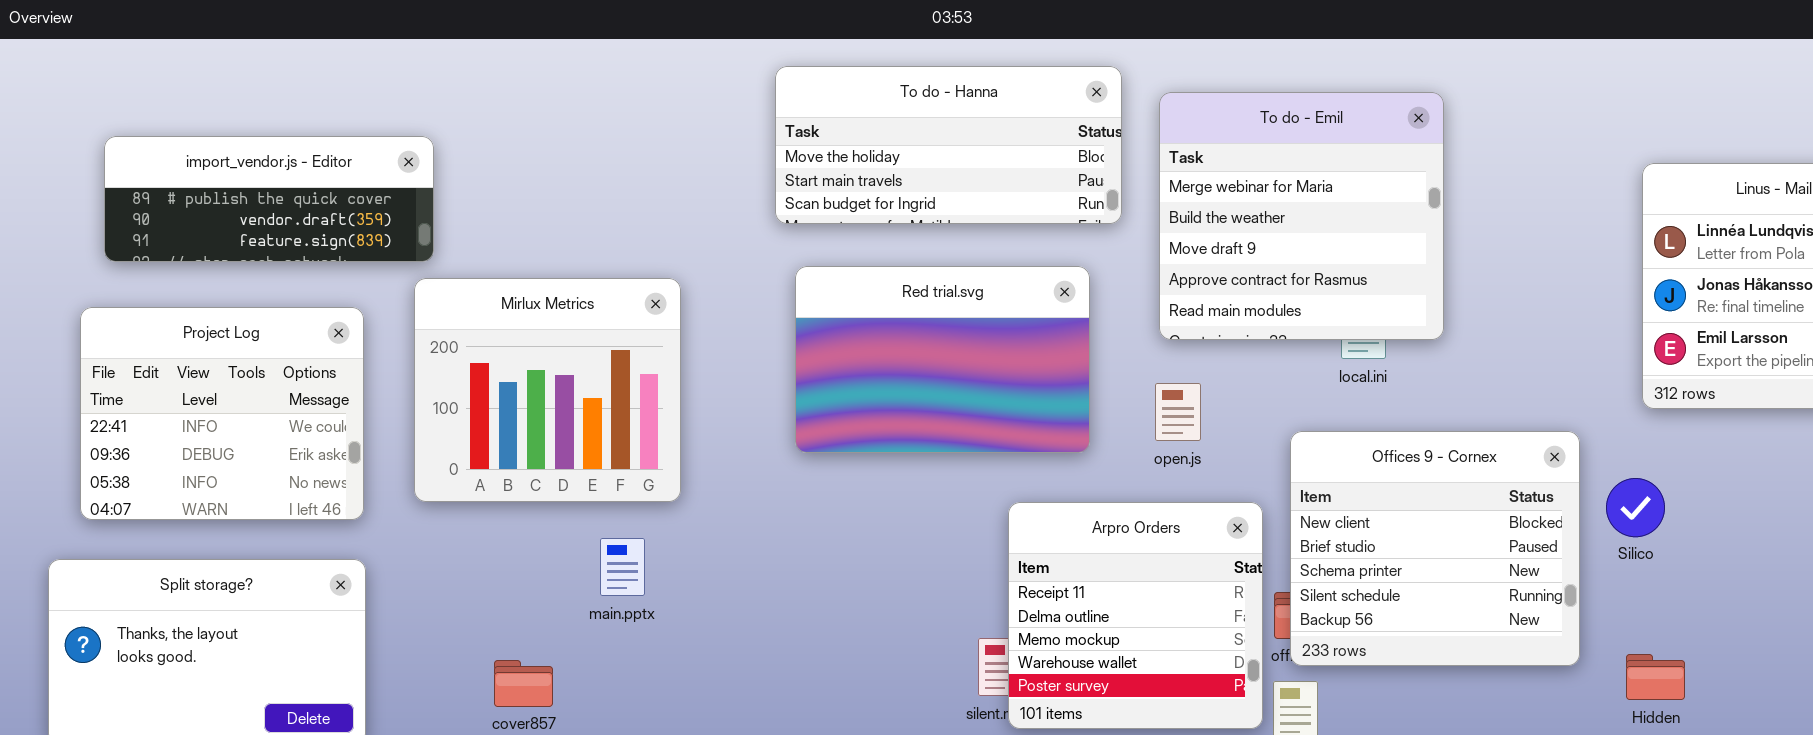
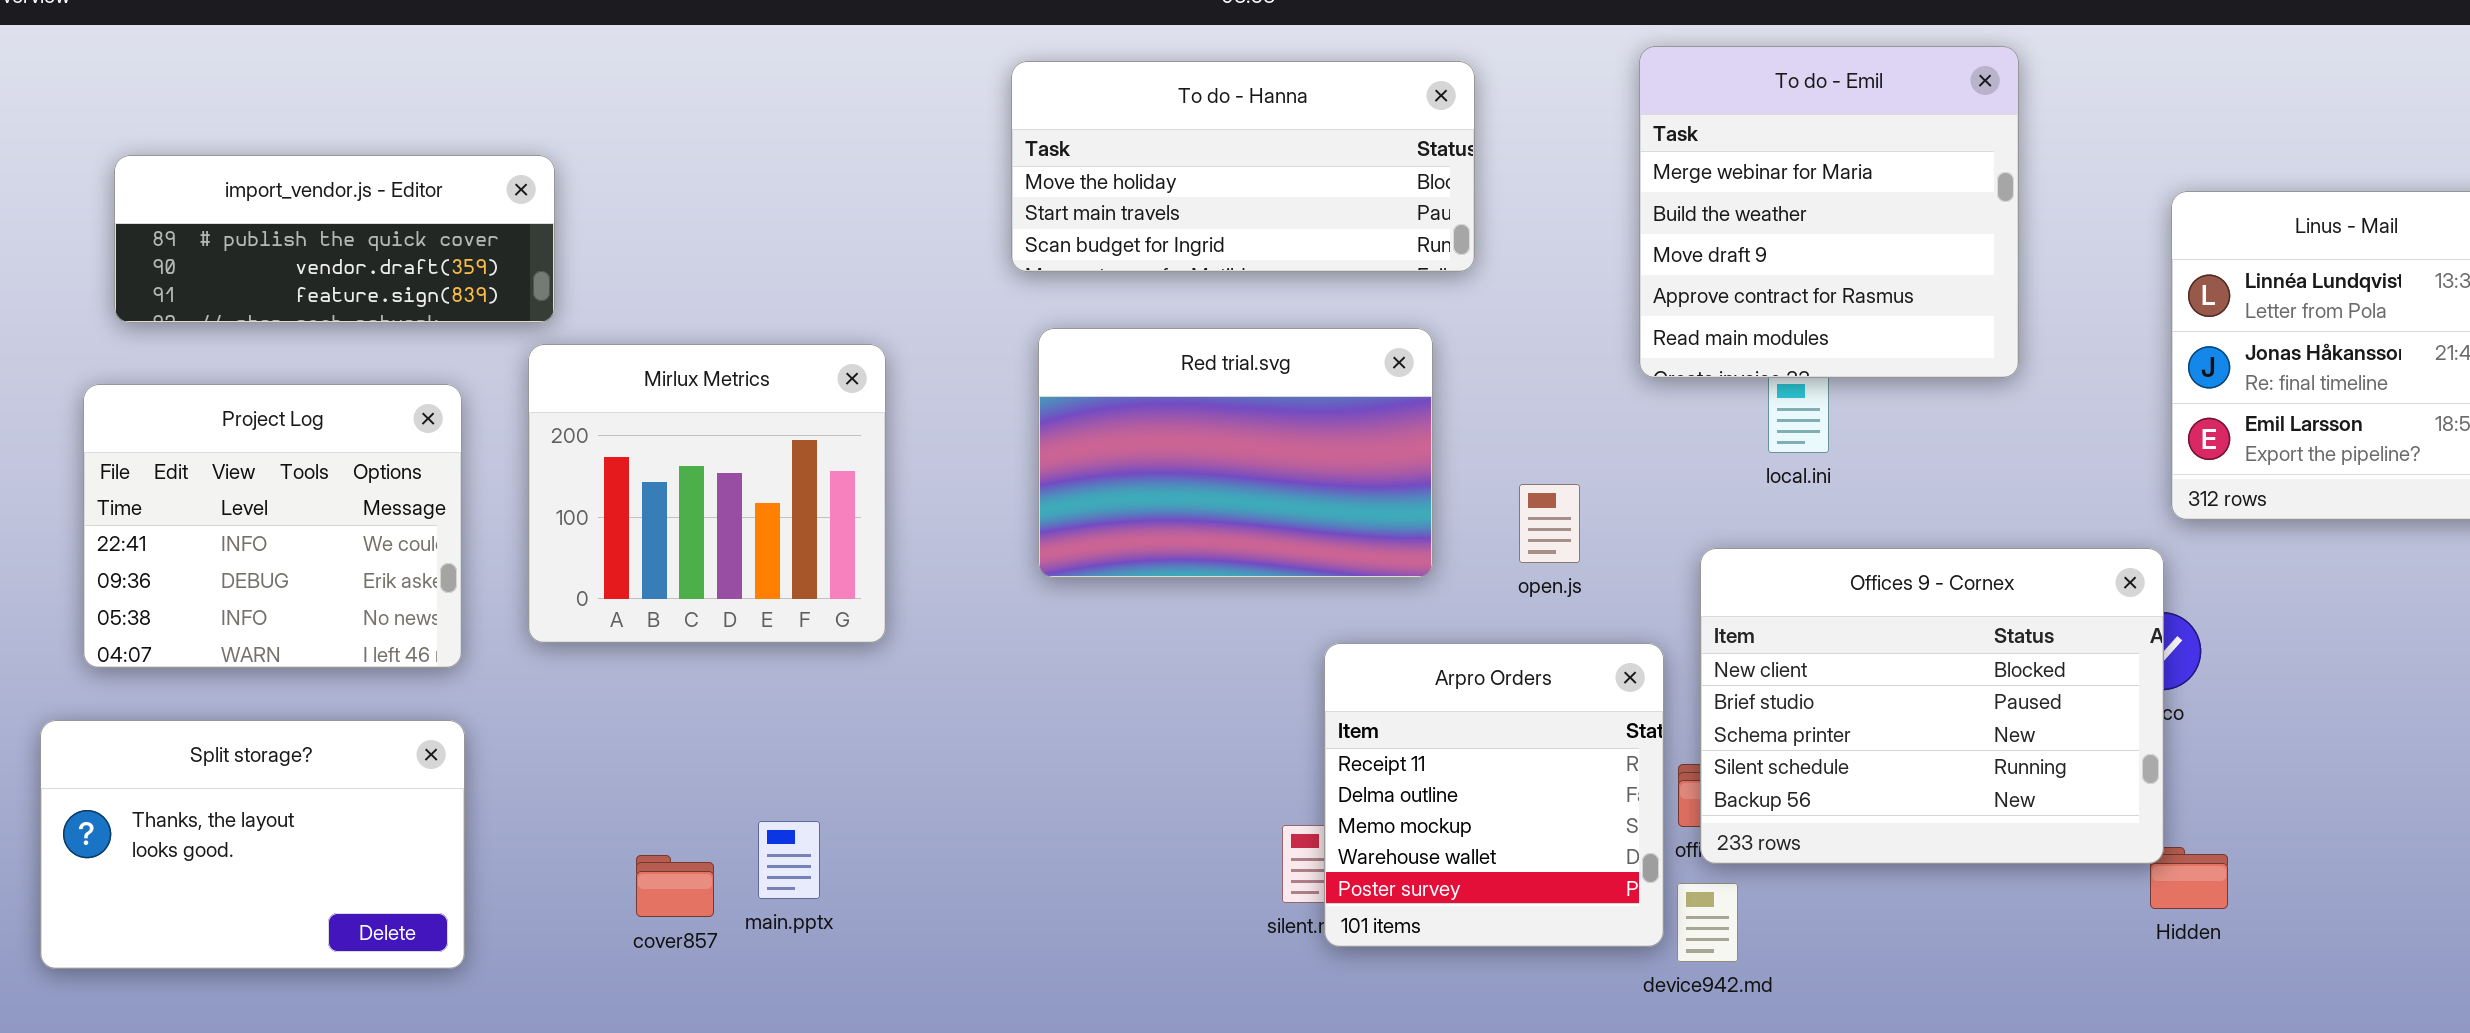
To do - Emil: [1159,92,1444,340] -> [1639,46,2019,378], moved
Offices 9 - Cornex: [1290,431,1580,666] -> [1700,548,2164,864], resized
main.pptx: [600,538,645,596] -> [758,821,820,899], moved

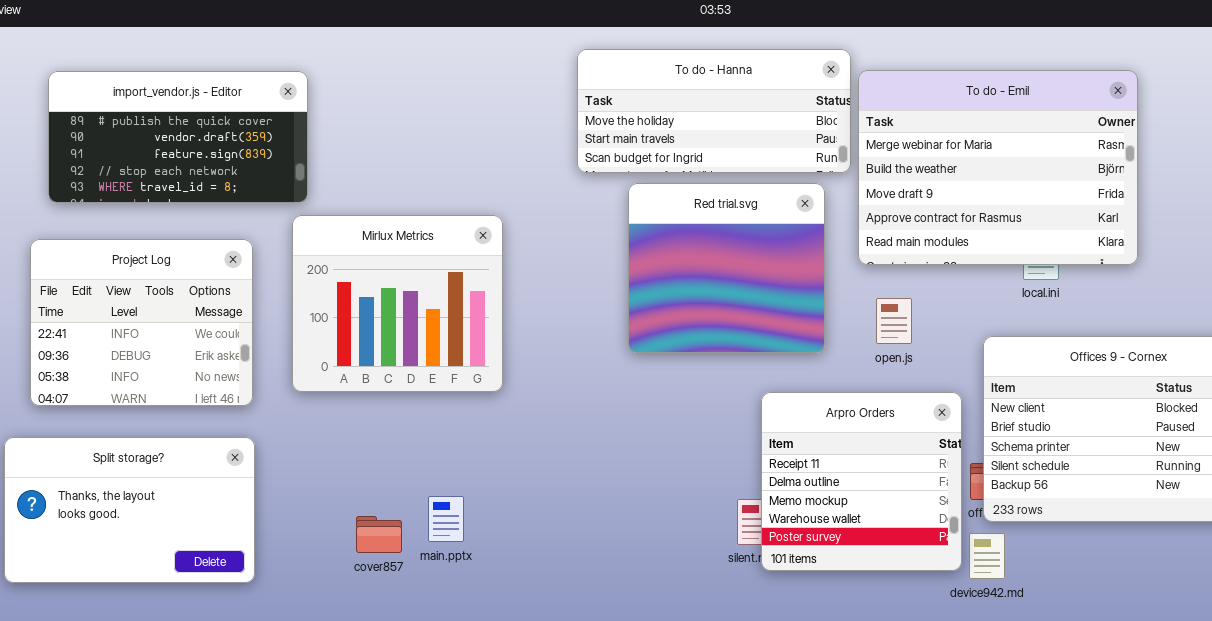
To do - Emil: [1639,46,2019,378] -> [858,70,1138,265], moved, resized
import_vendor.js - Editor: [114,155,555,323] -> [48,71,308,203], resized
Red trial.svg: [1038,328,1433,578] -> [628,183,825,353], resized

